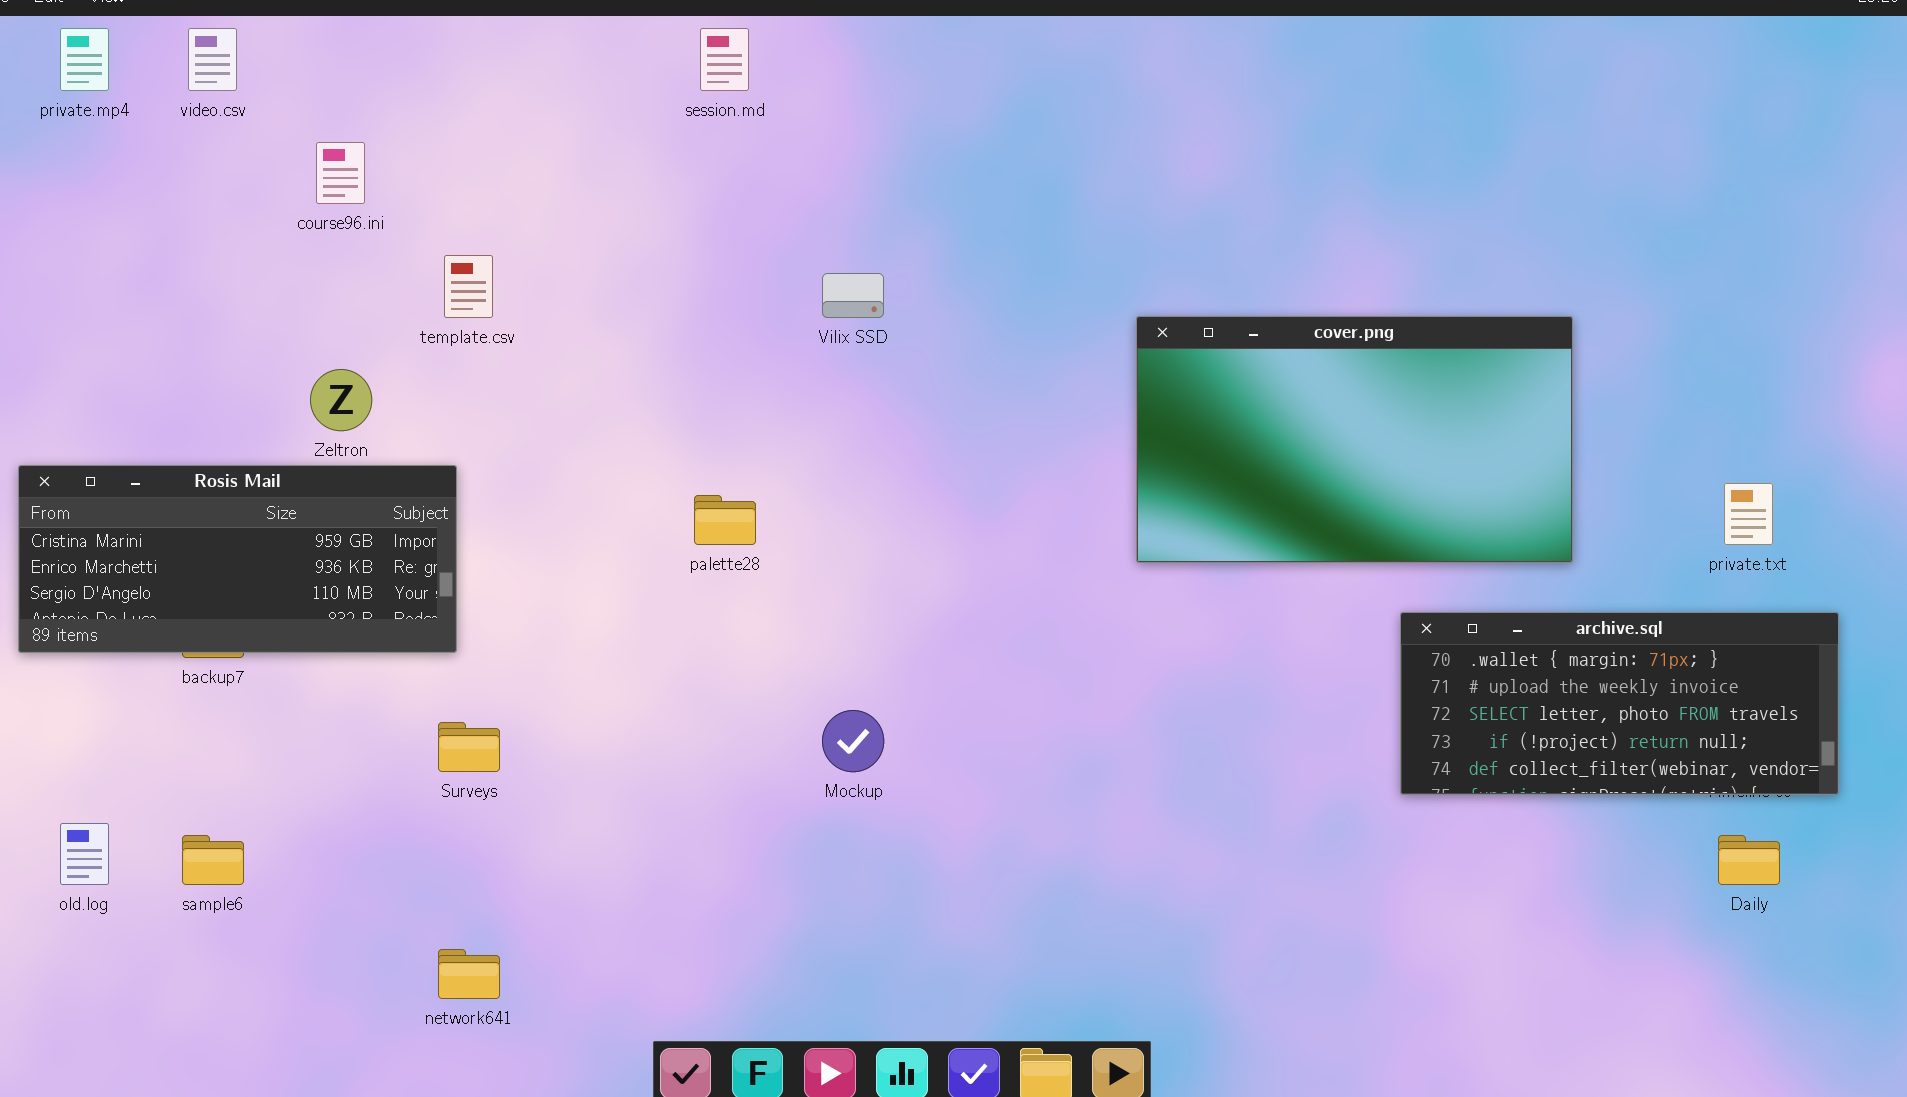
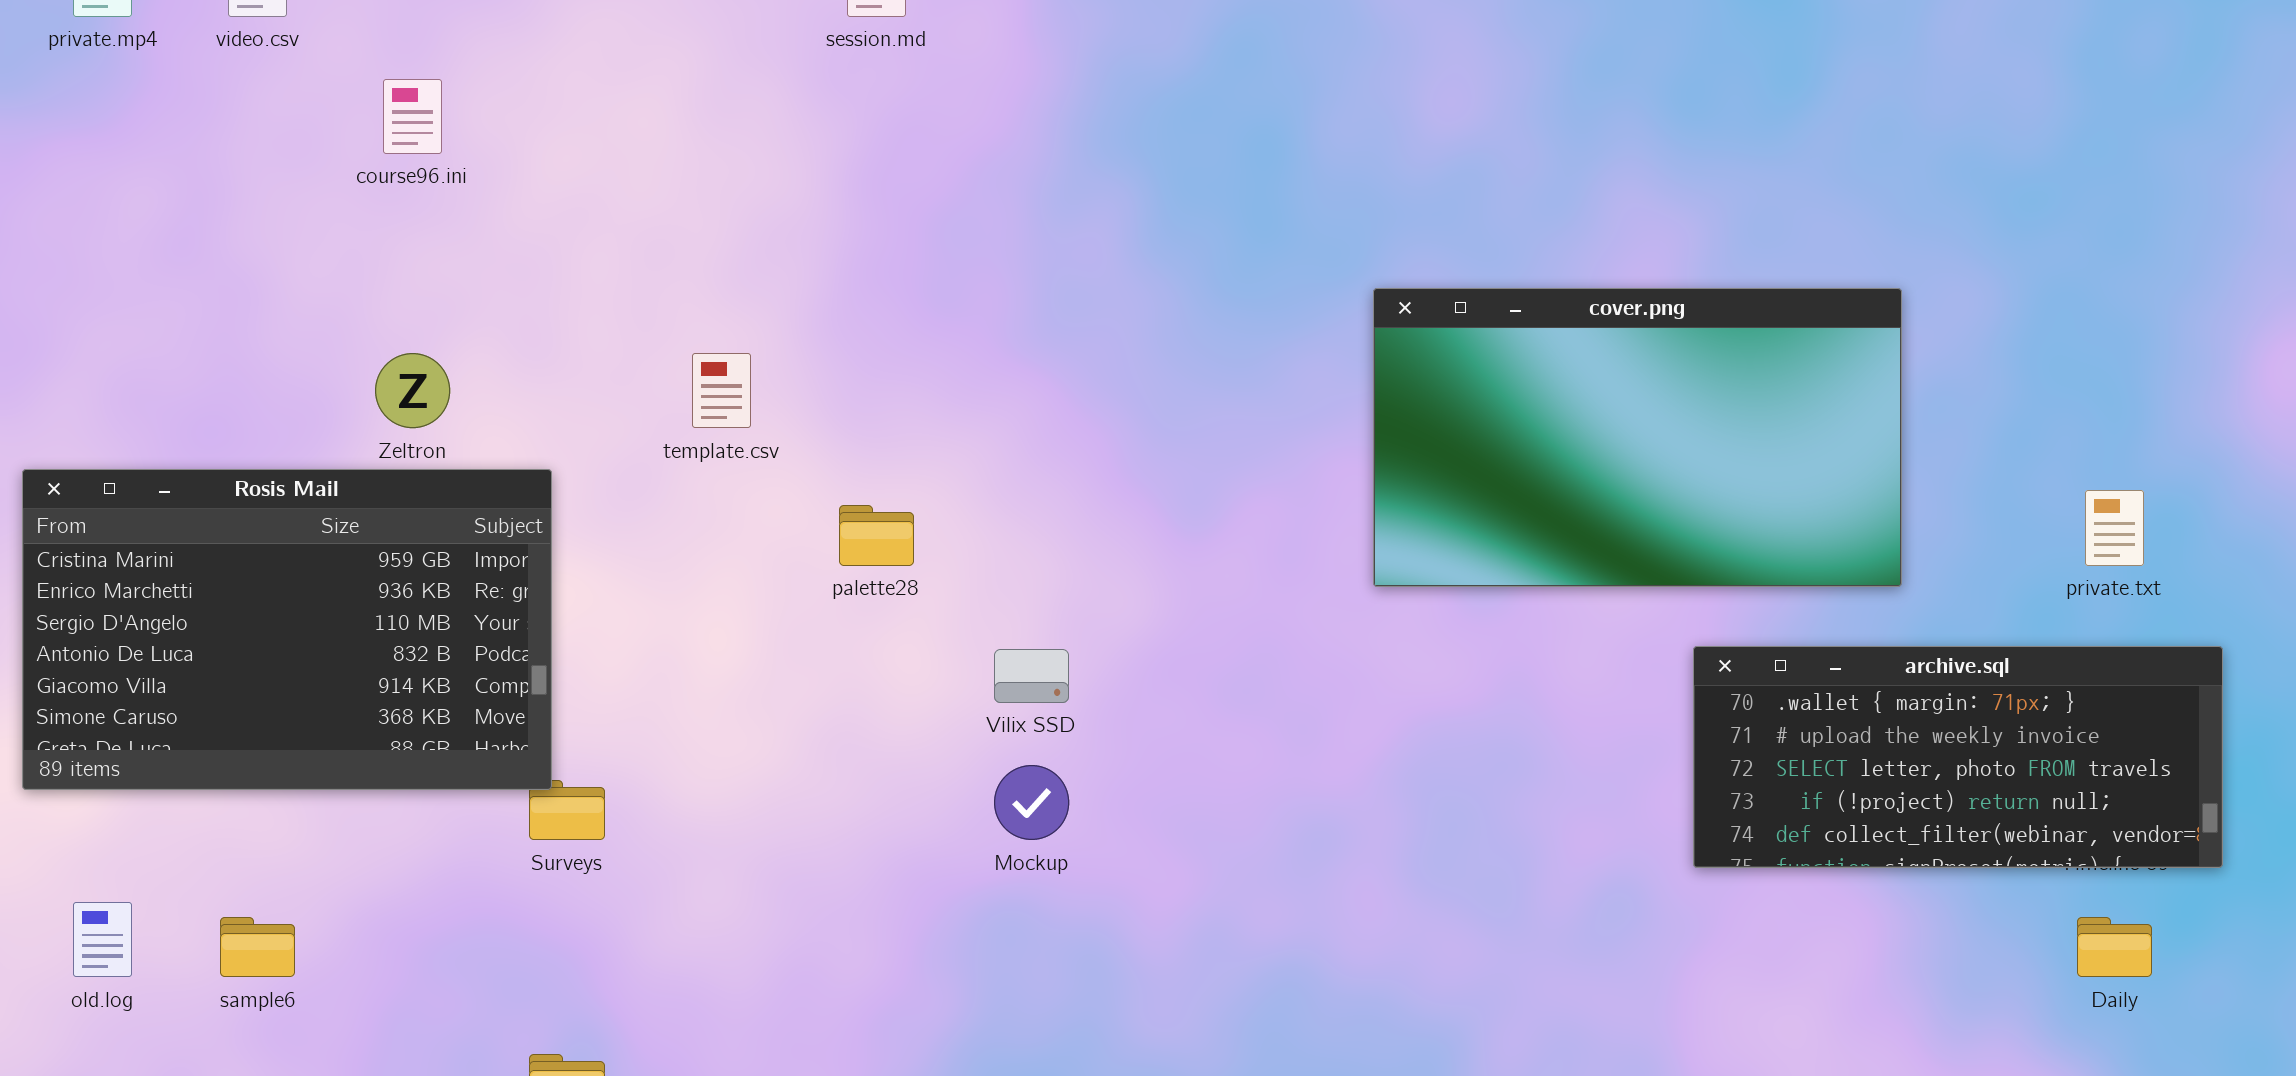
template.csv: [444,255,493,318] -> [692,353,751,428], moved
Vilix SSD: [822,273,884,318] -> [994,649,1069,703], moved
Rosis Mail: [18,465,457,653] -> [22,469,552,790], resized

